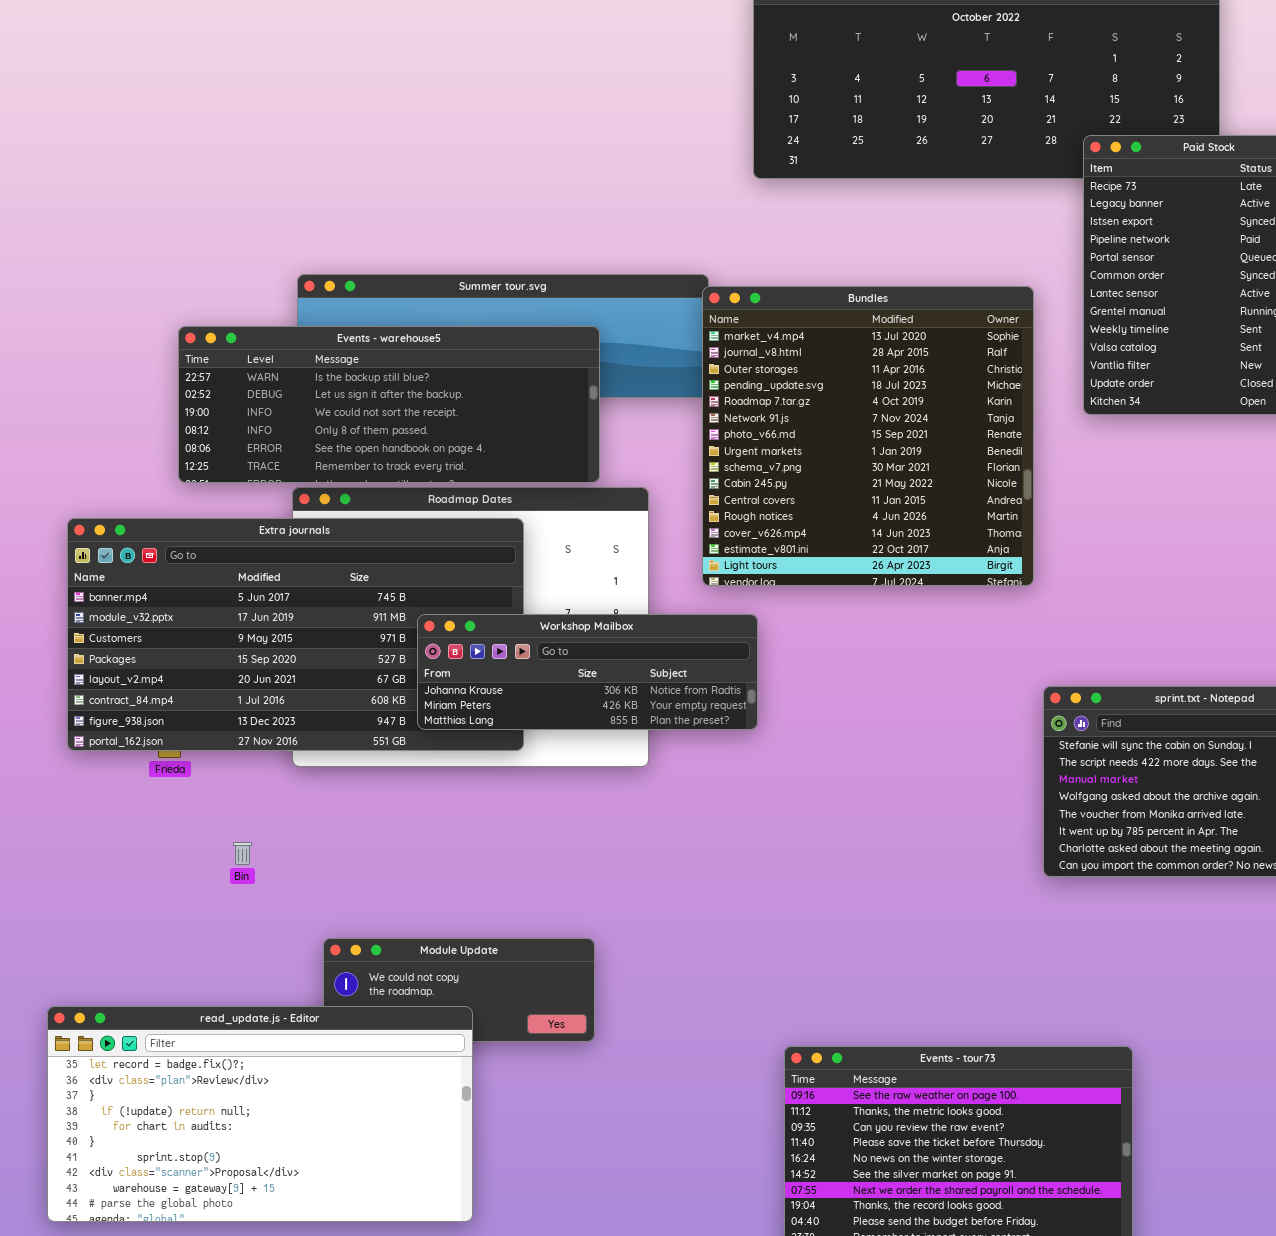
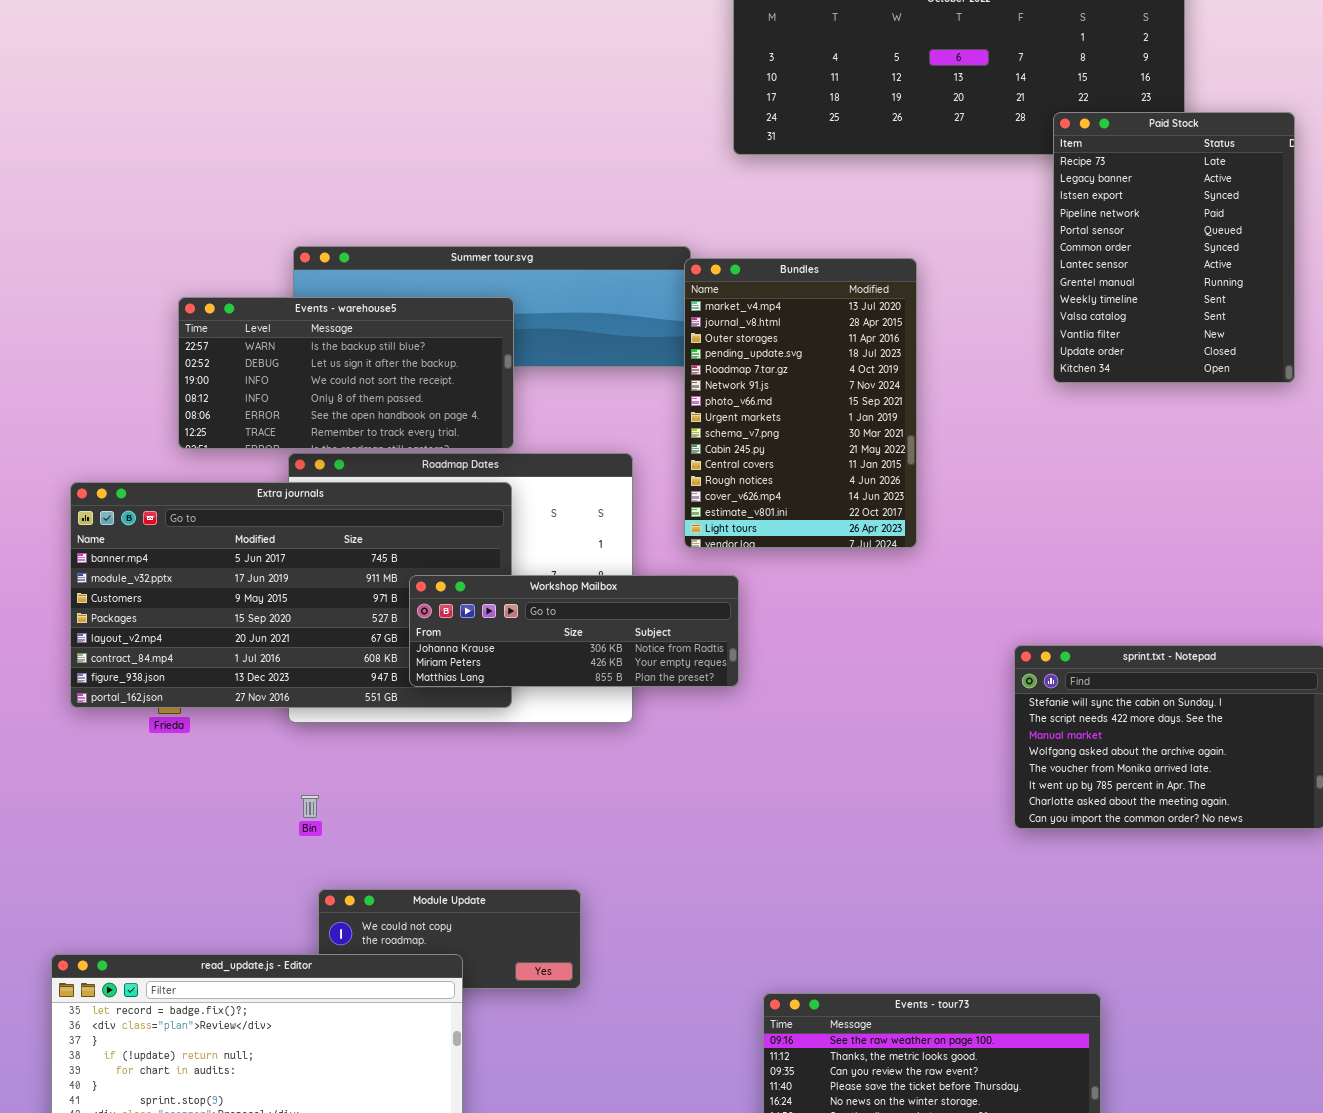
Bundles: [702,286,1034,586] -> [684,258,917,548], resized
Events - warehouse5: [178,326,600,483] -> [178,297,514,449], resized
Bin: [233,842,252,865] -> [301,795,319,818], moved

